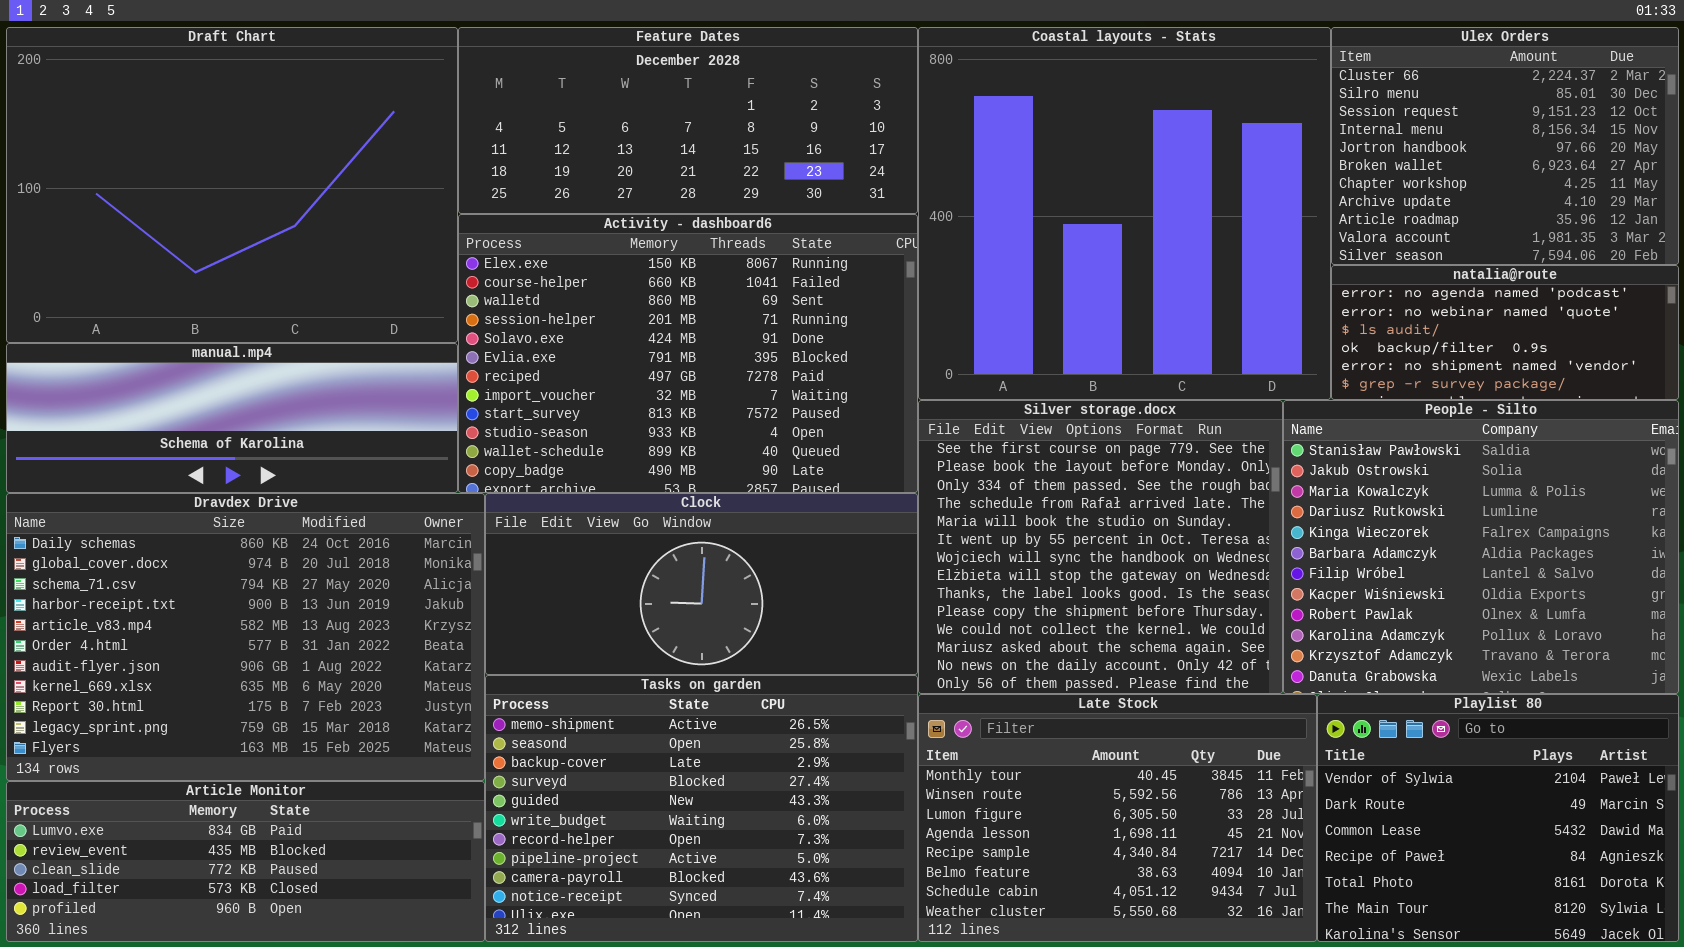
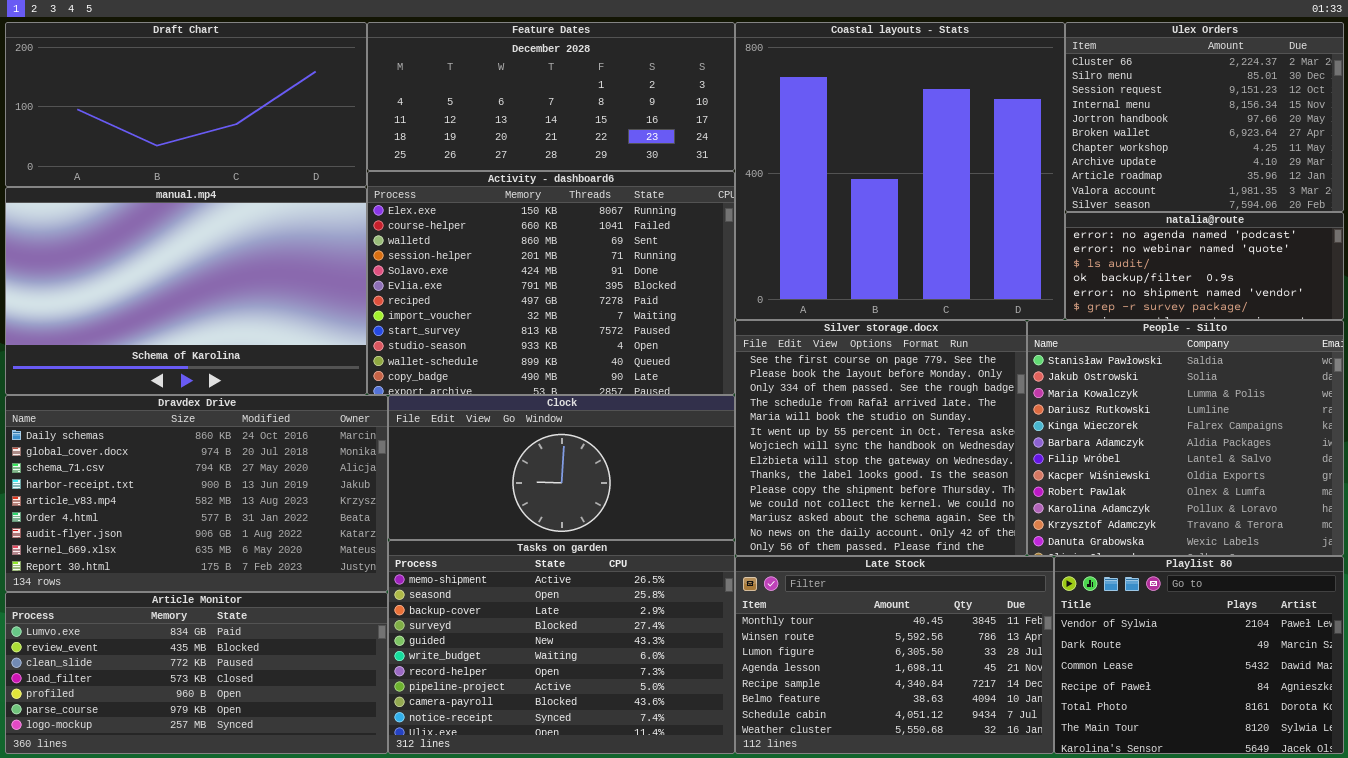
Draft Chart: [6,27,458,343] -> [5,22,367,187], resized
manual.mp4: [6,343,458,493] -> [5,187,367,395], resized
Dravdex Drive: [6,493,485,781] -> [5,395,388,592], resized
Article Monitor: [6,781,485,942] -> [5,592,388,754], resized

